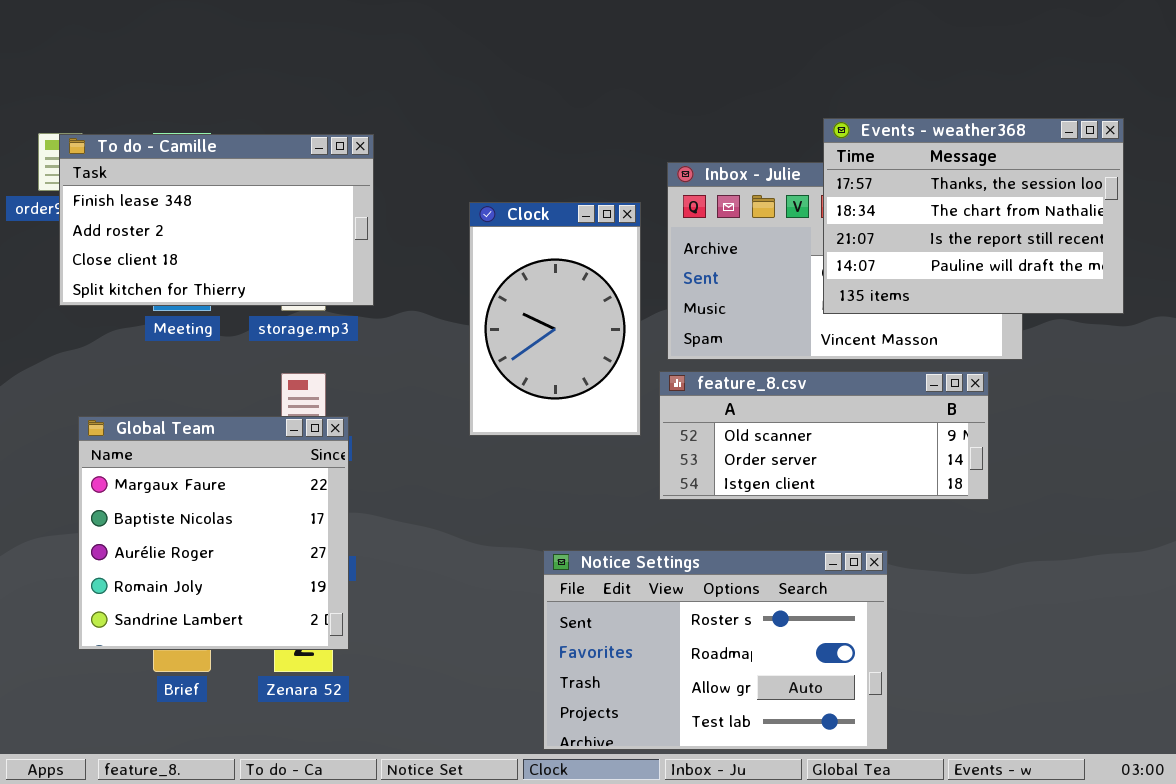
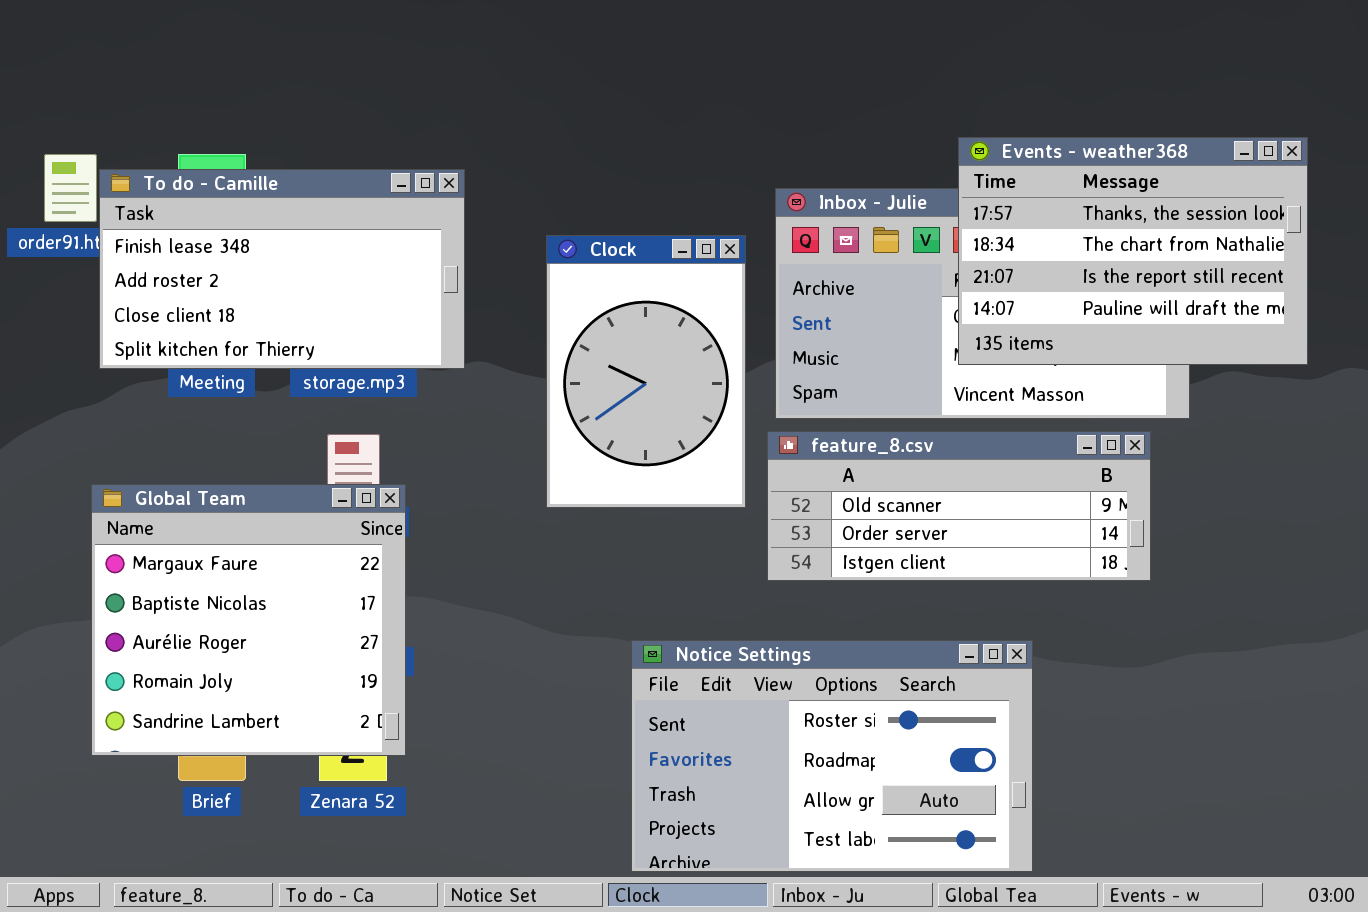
To do - Camille: [59,134,374,306] -> [99,169,465,369], moved

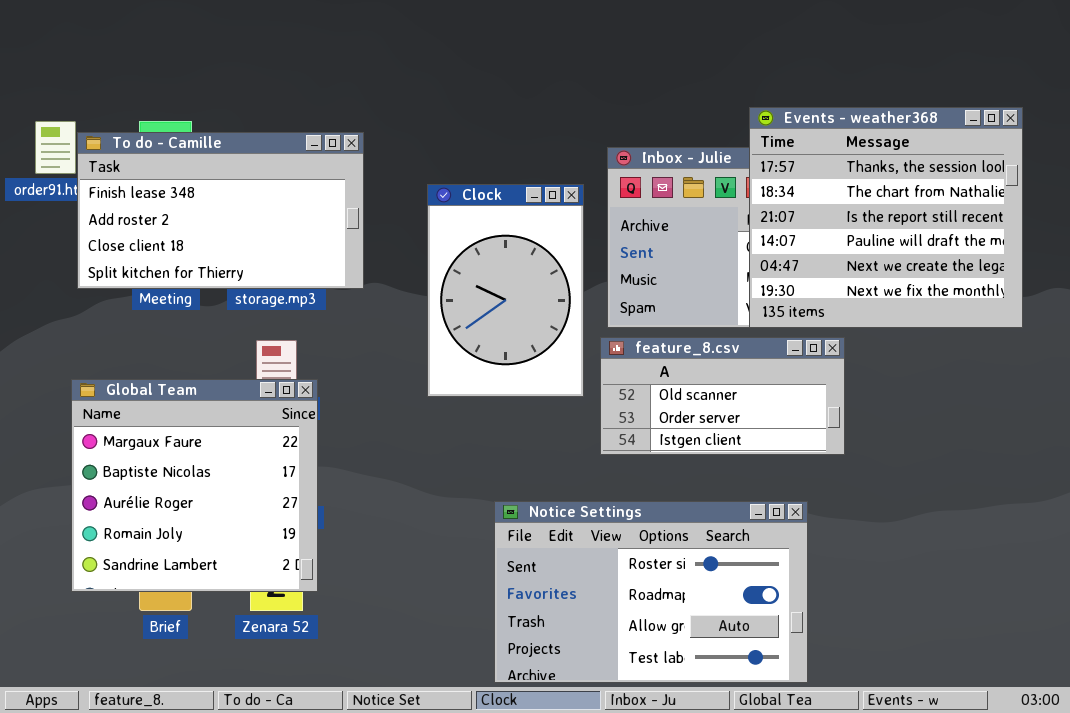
Events - weather368: [958,137,1308,365] -> [749,107,1023,328], resized
feature_8.csv: [767,431,1151,581] -> [600,337,845,455], resized

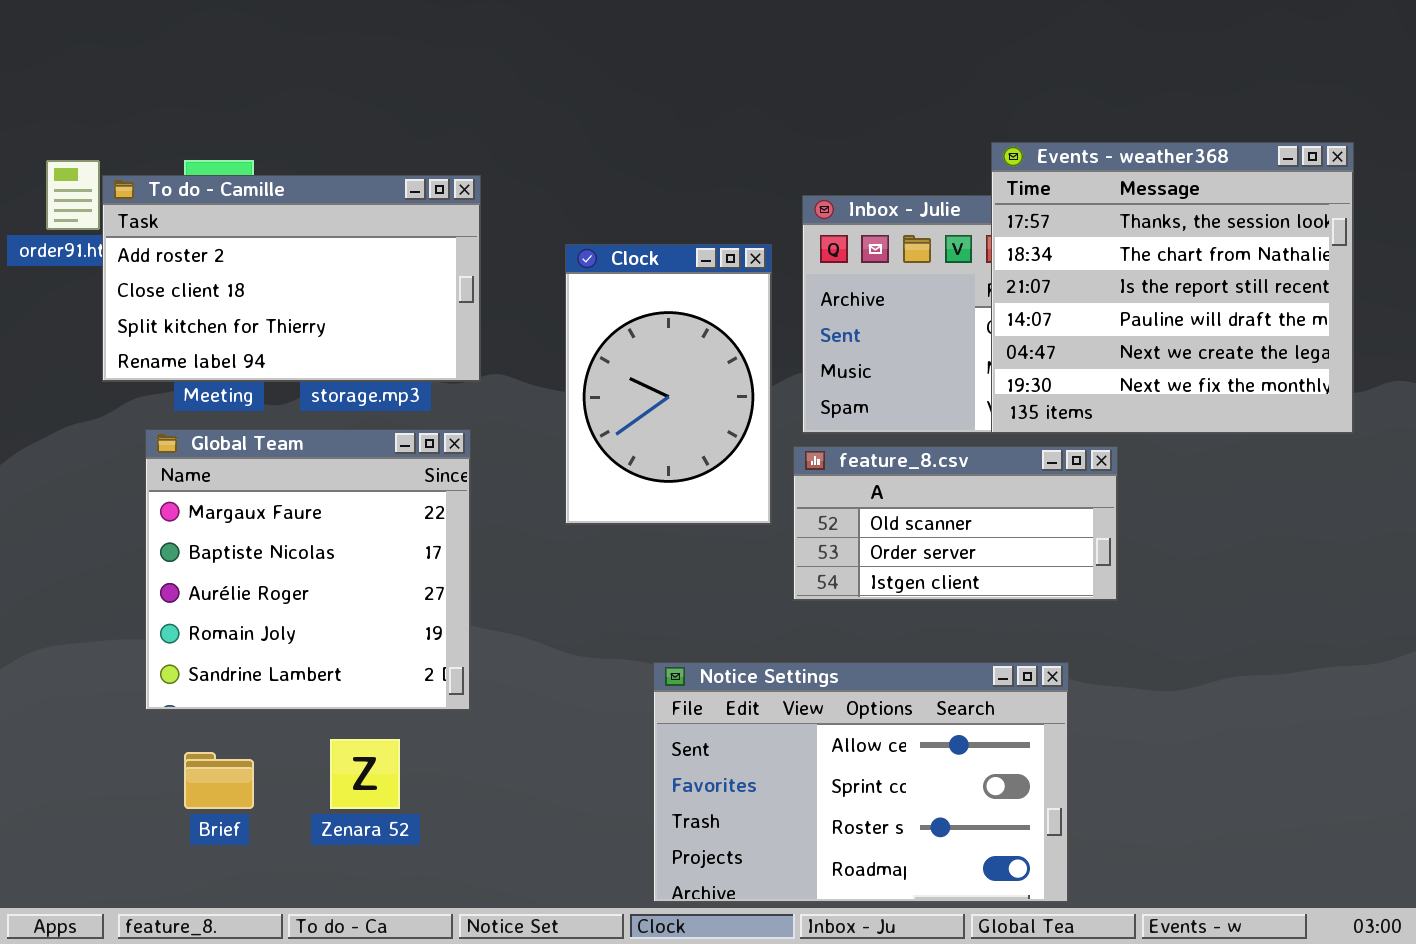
To do - Camille: [77,132,364,289] -> [102,175,481,382], scrolled down 1 row
Global Team: [71,379,318,592] -> [145,429,471,711], moved
Notice Settings: [494,501,808,683] -> [653,662,1069,903], scrolled up 2 rows

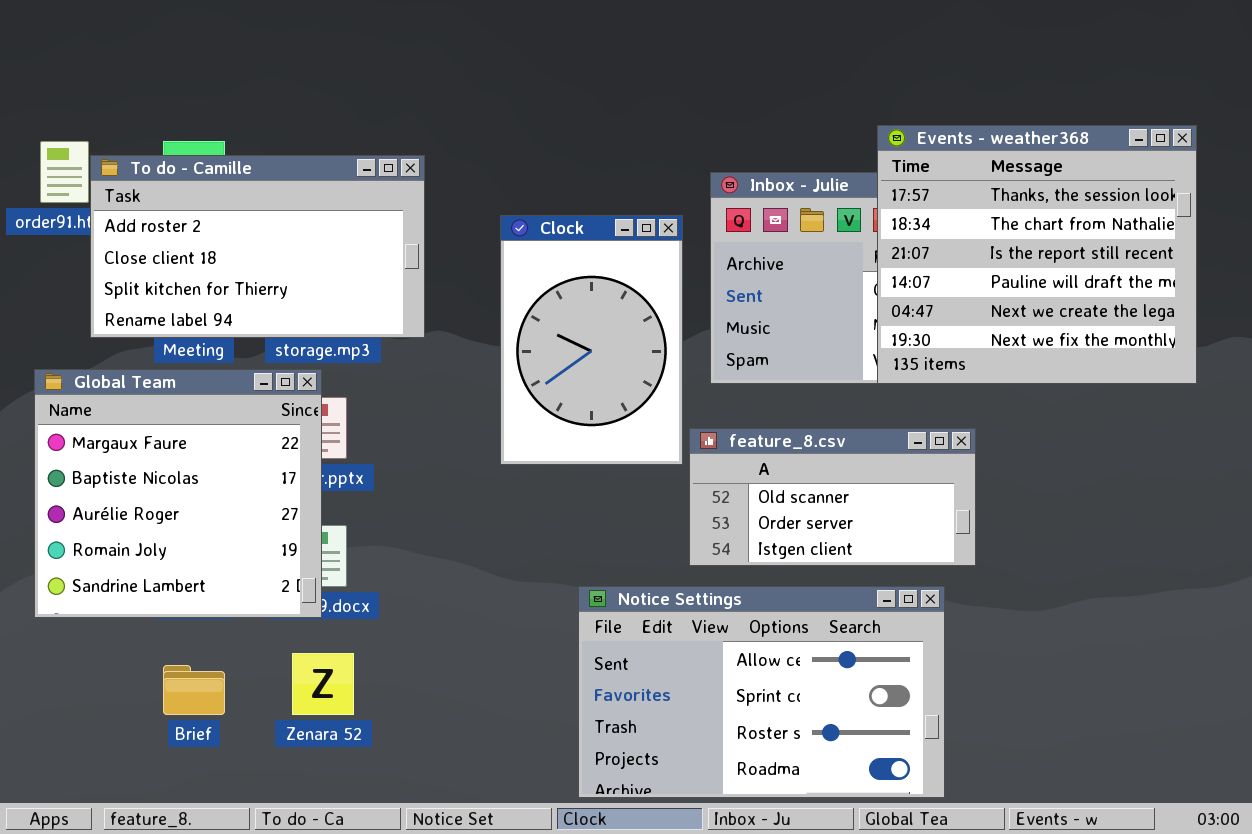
Global Team: [145,429,471,711] -> [34,369,322,618], moved
feature_8.csv: [793,446,1118,601] -> [689,428,976,566], moved

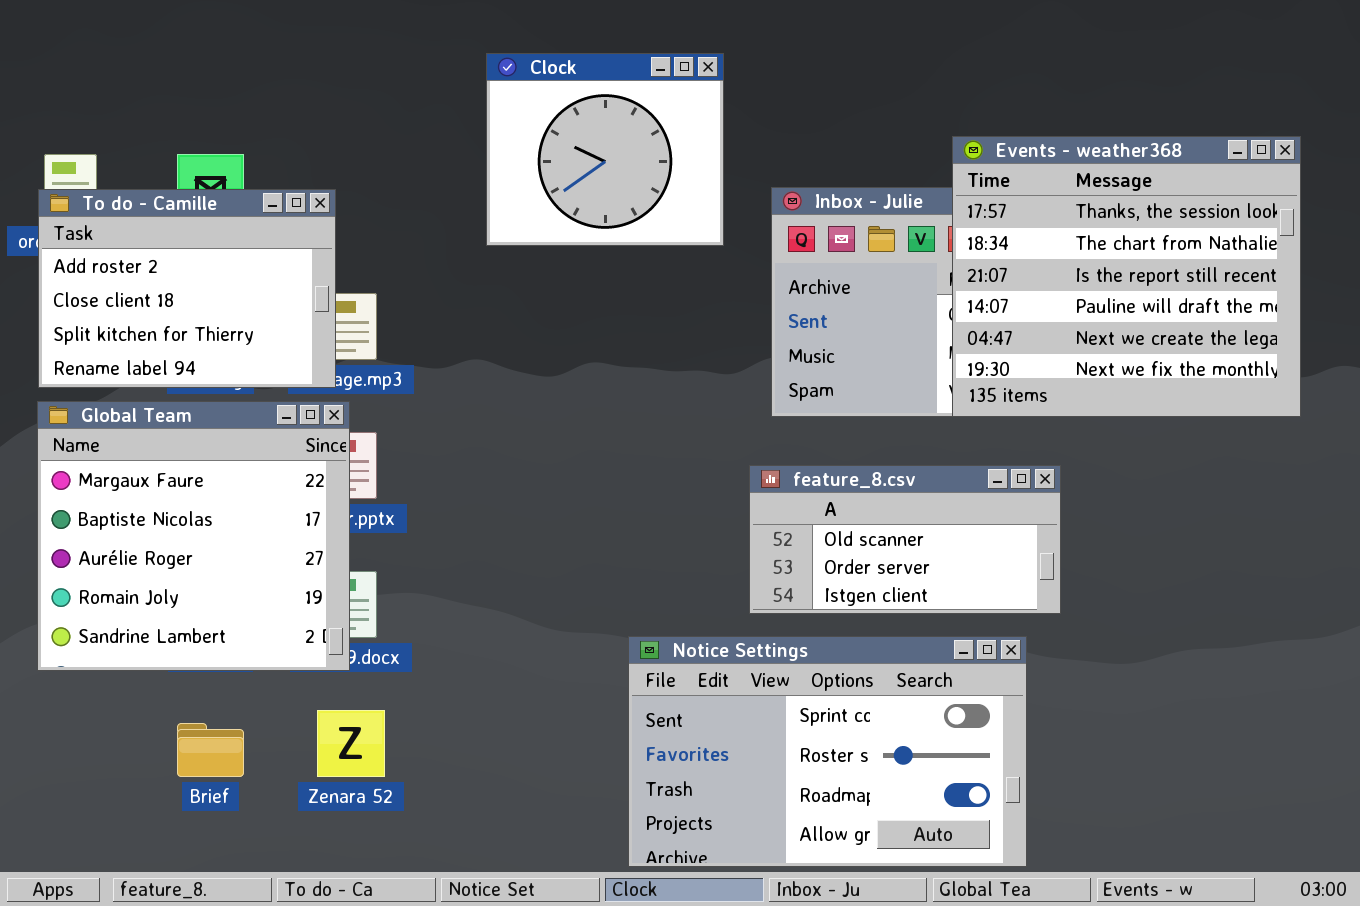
To do - Camille: [90,155,425,338] -> [38,189,336,388], moved, resized
Clock: [500,215,683,465] -> [486,53,724,246], moved, resized
Notice Settings: [578,586,945,798] -> [628,636,1027,867], scrolled down 1 row

